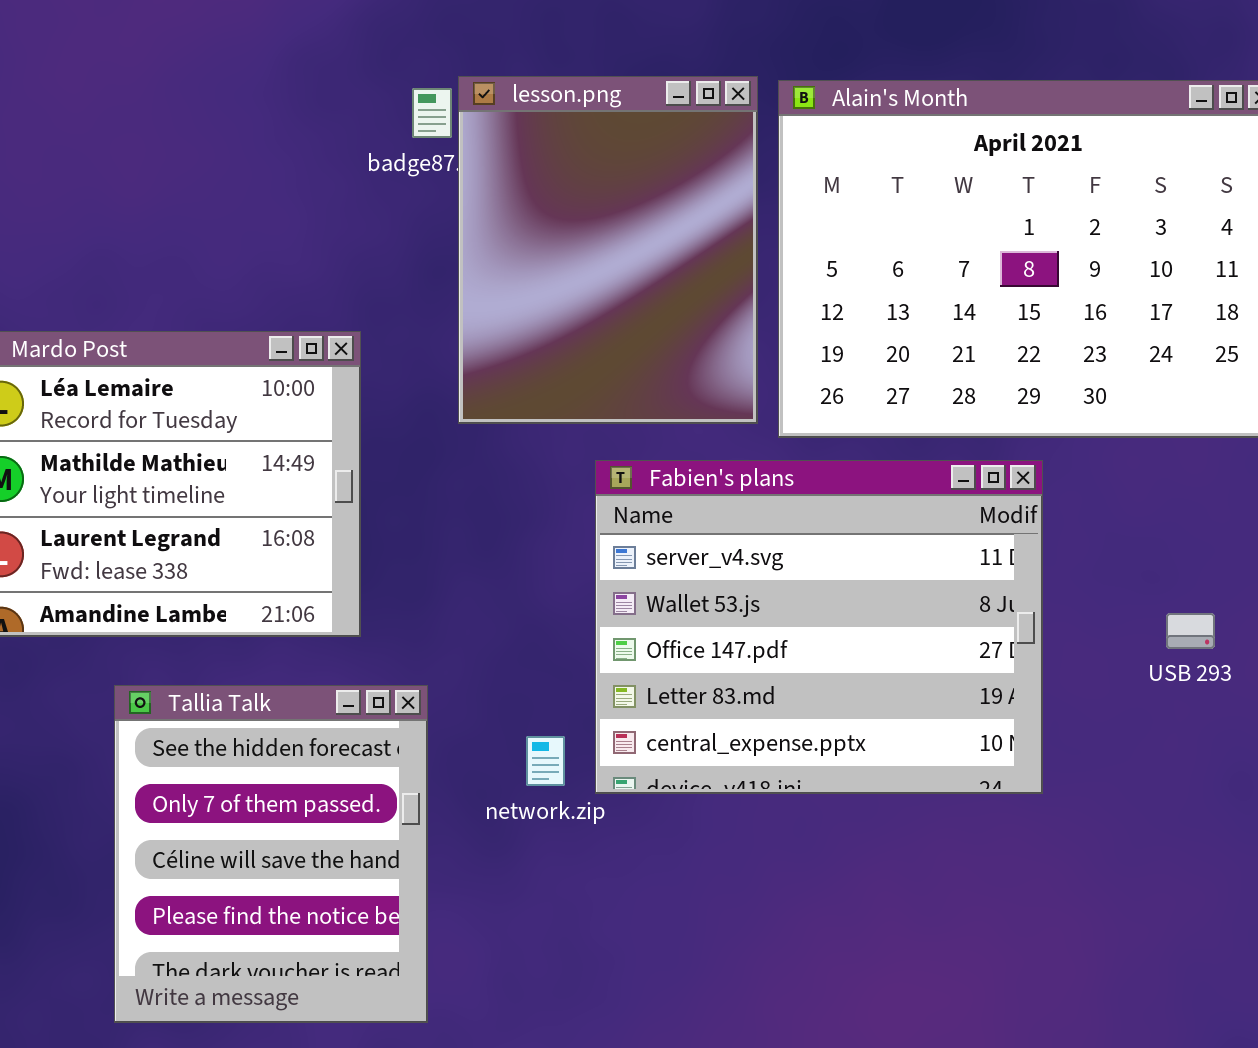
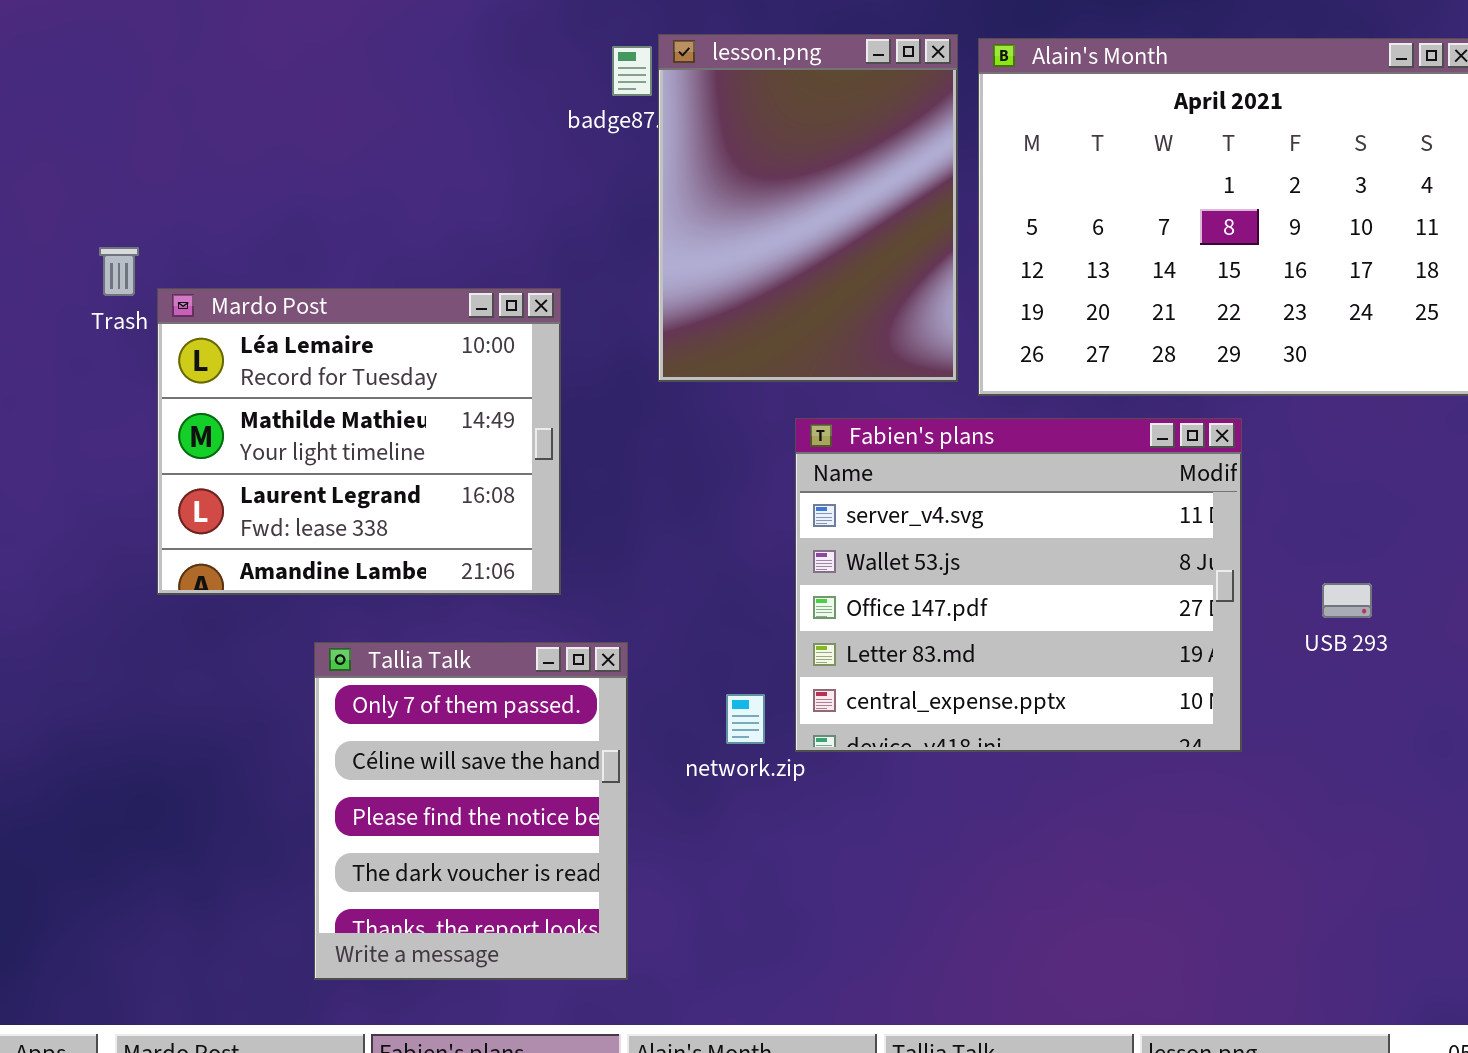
USB 293: [1166,613,1215,649] -> [1322,583,1372,618], moved
Tallia Talk: [114,685,428,1023] -> [314,642,628,980], scrolled down 1 row

